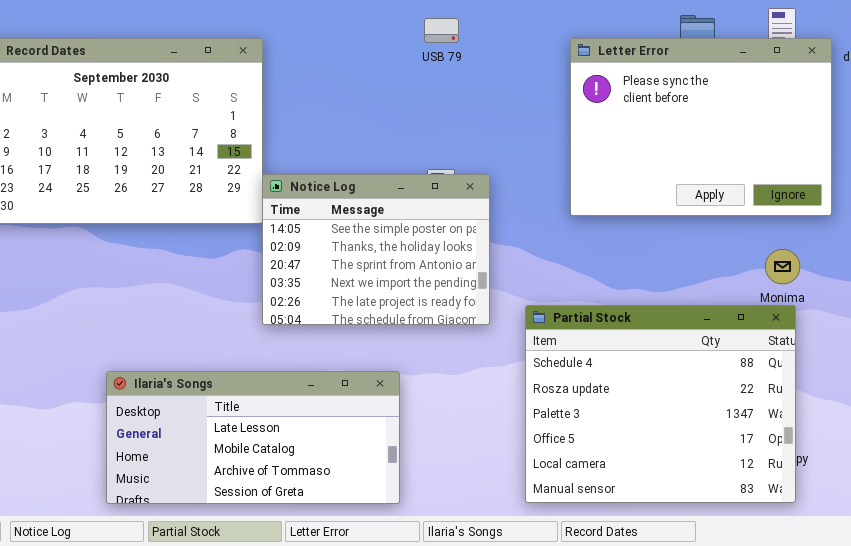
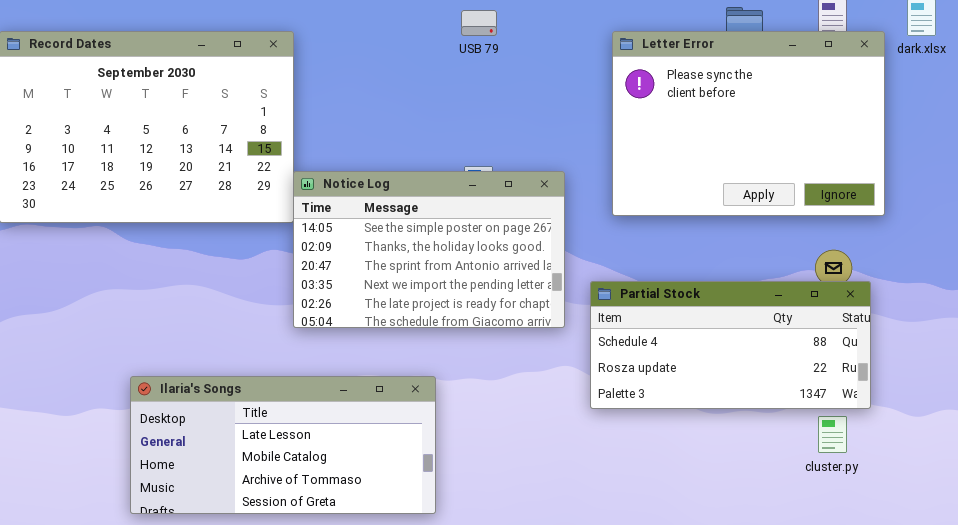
Notice Log: [262,174,490,325] -> [293,171,565,328], resized
Partial Stock: [525,305,796,503] -> [590,281,871,409], moved, resized

